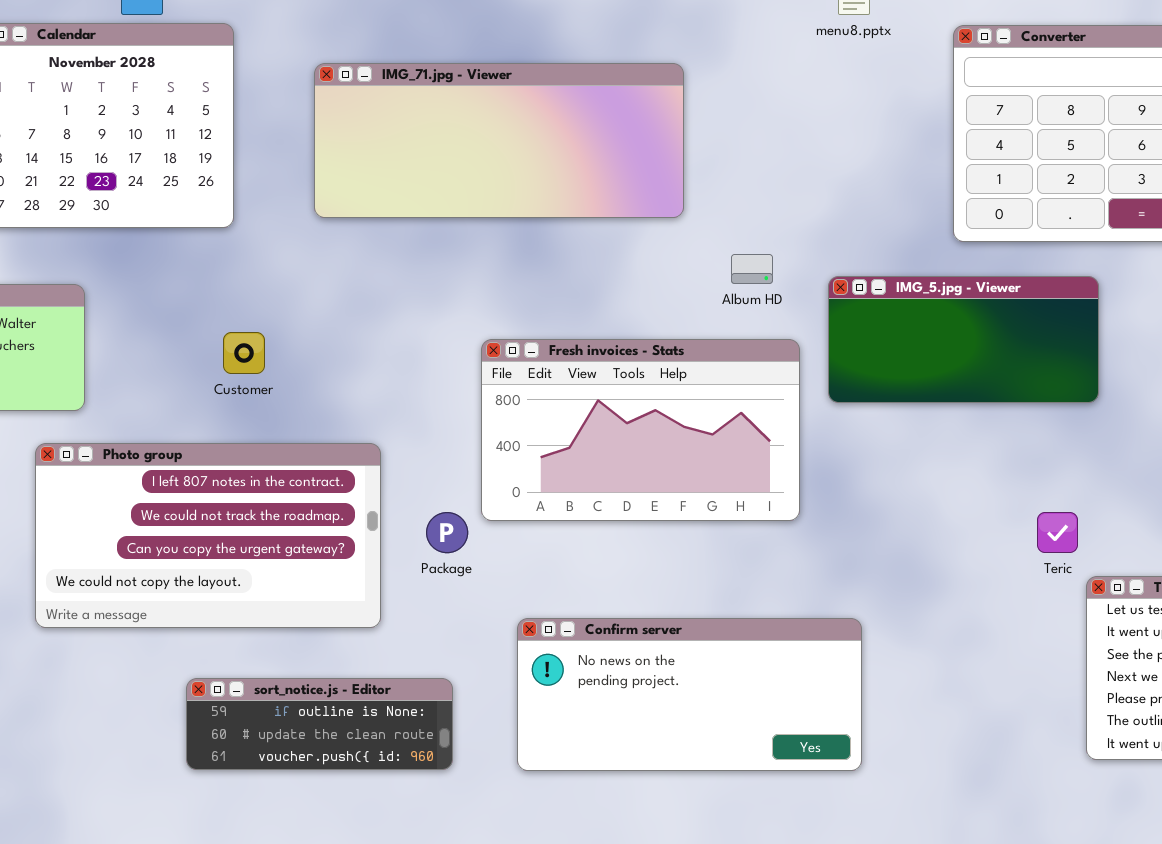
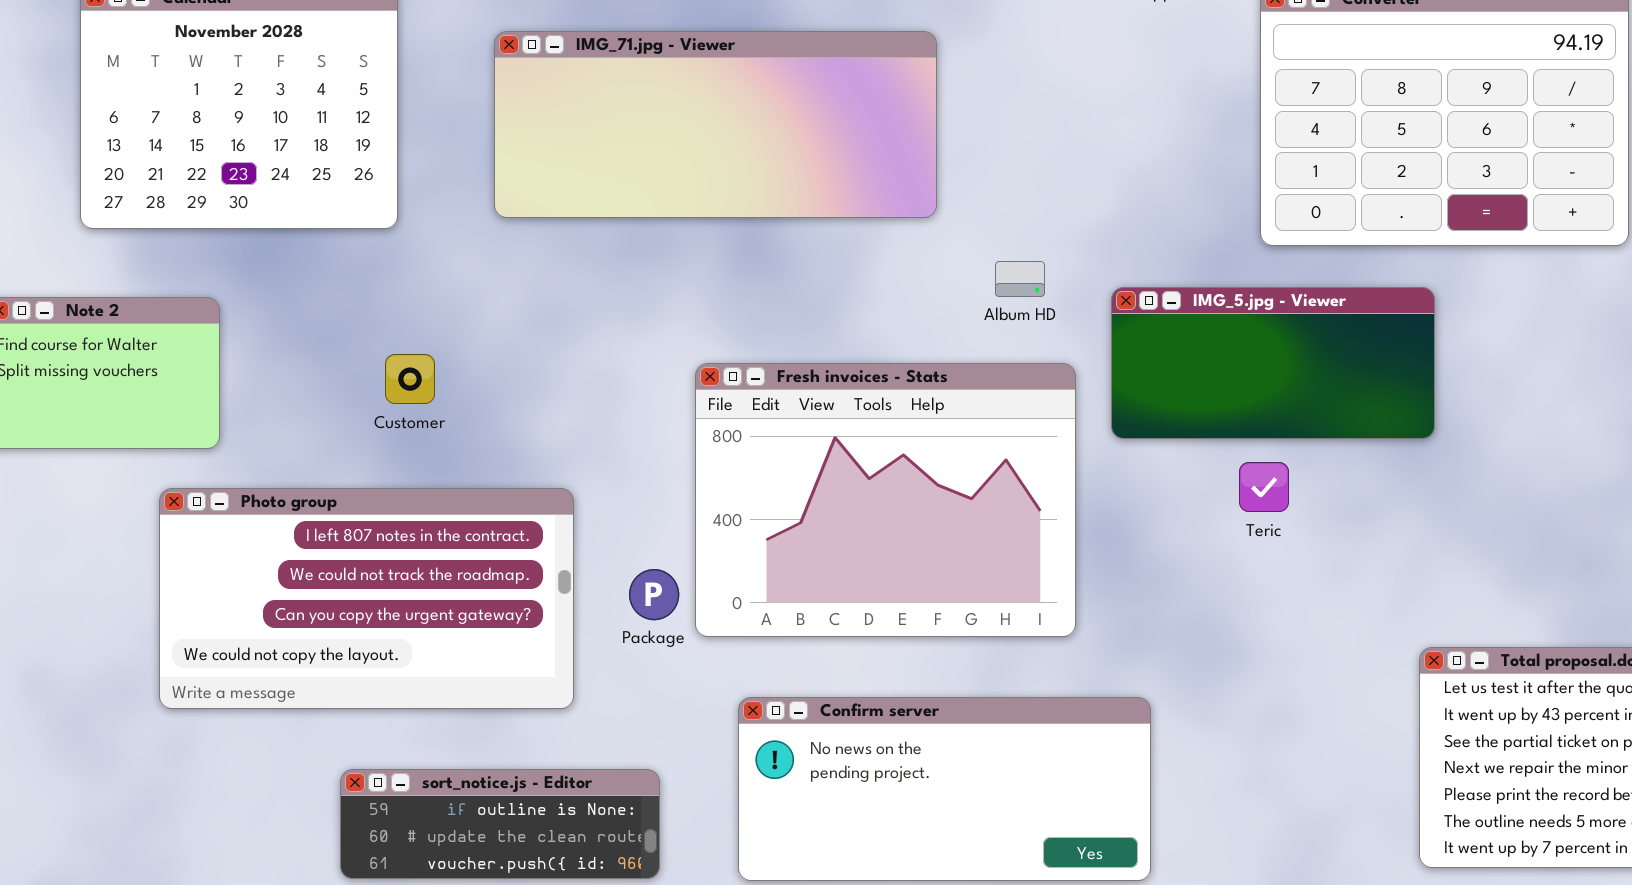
Fresh invoices - Stats: [481,339,800,521] -> [695,363,1076,637], resized
Teric: [1037,512,1078,553] -> [1239,462,1289,512], moved

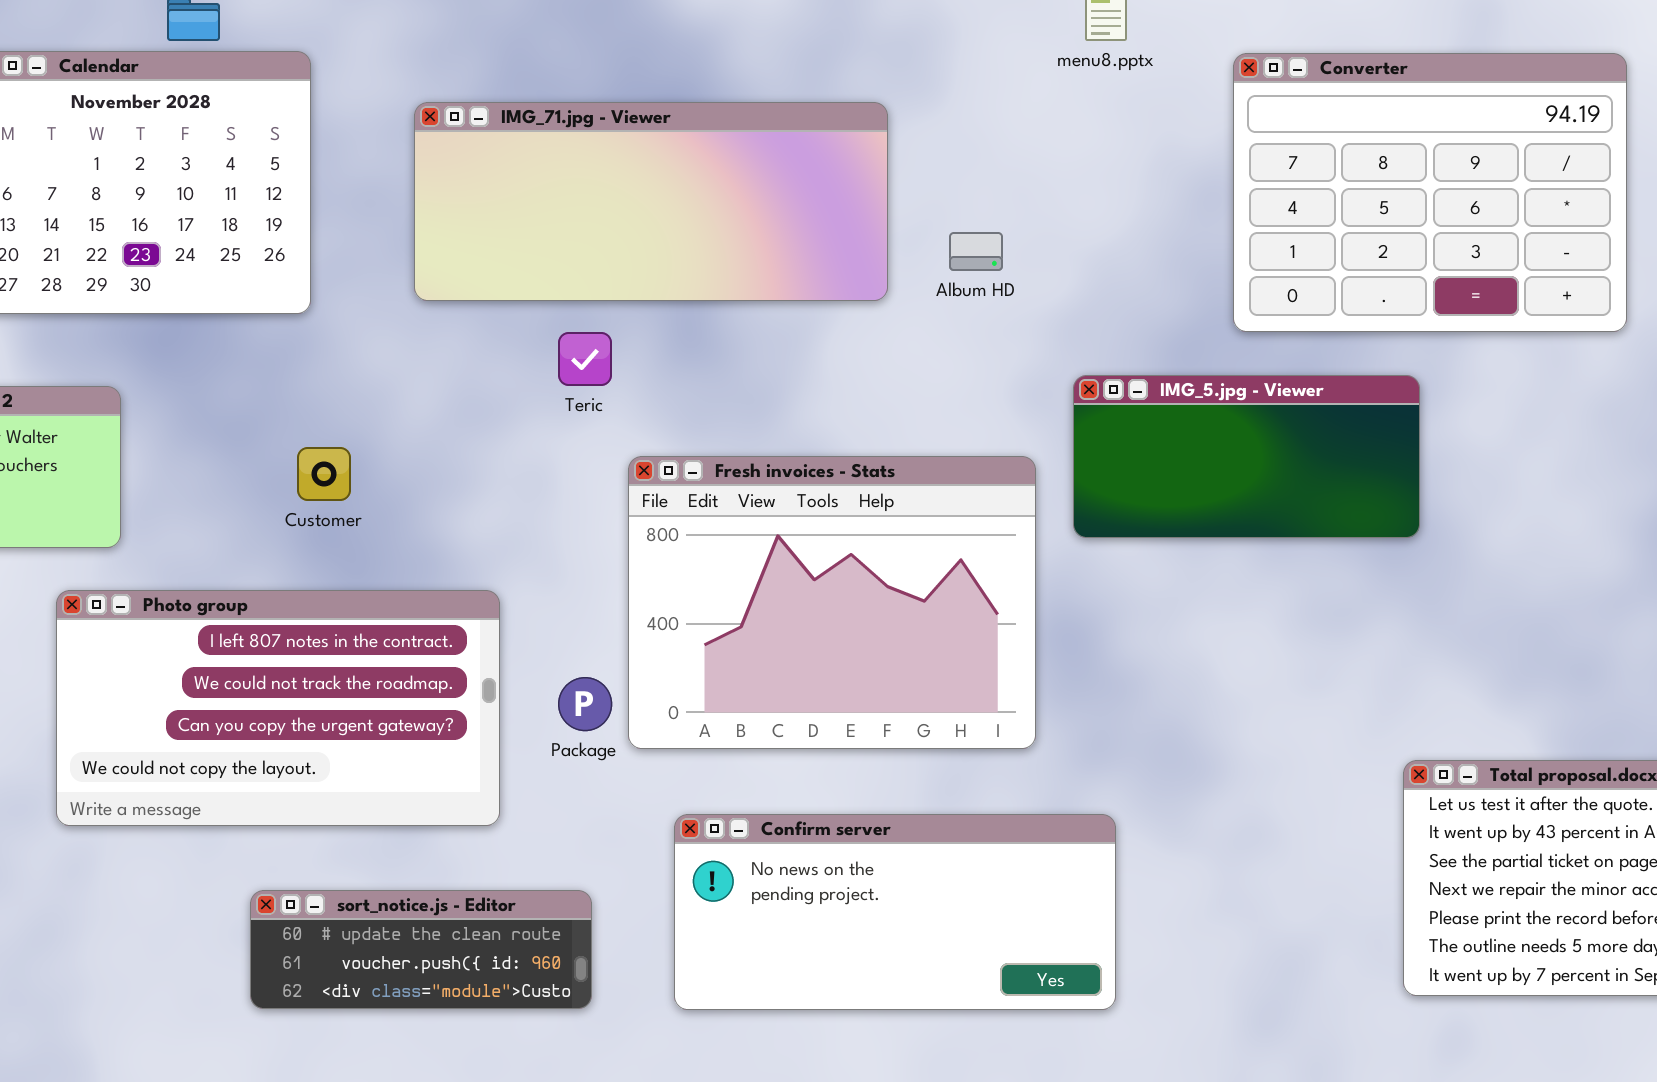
Album HD: [995,261,1045,297] -> [949,232,1003,271], moved
Teric: [1239,462,1289,512] -> [558,332,612,386], moved
sort_notice.js - Editor: [340,769,660,879] -> [250,890,592,1009], scrolled down 1 row

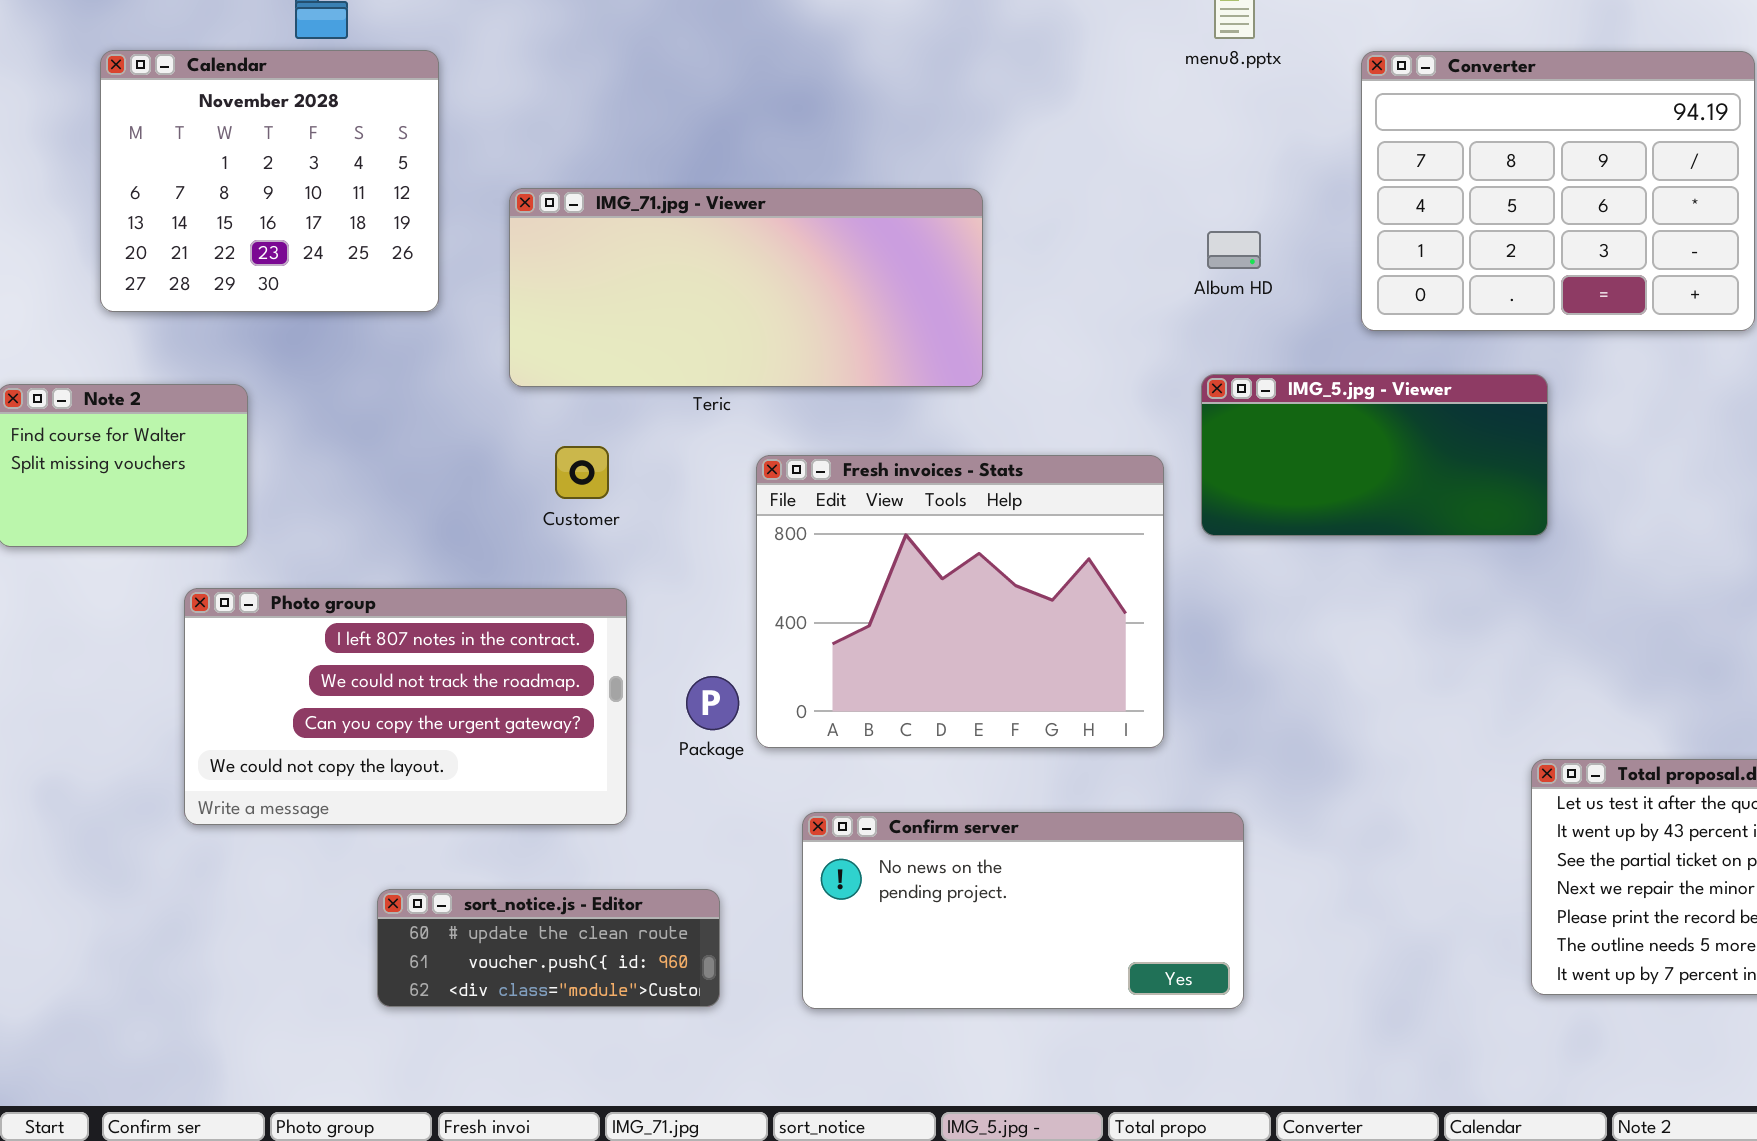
IMG_71.jpg - Viewer: [414,102,888,301] -> [509,188,983,387], moved
Album HD: [949,232,1003,271] -> [1207,231,1261,269], moved
Customer: [297,447,351,501] -> [555,446,609,499], moved

